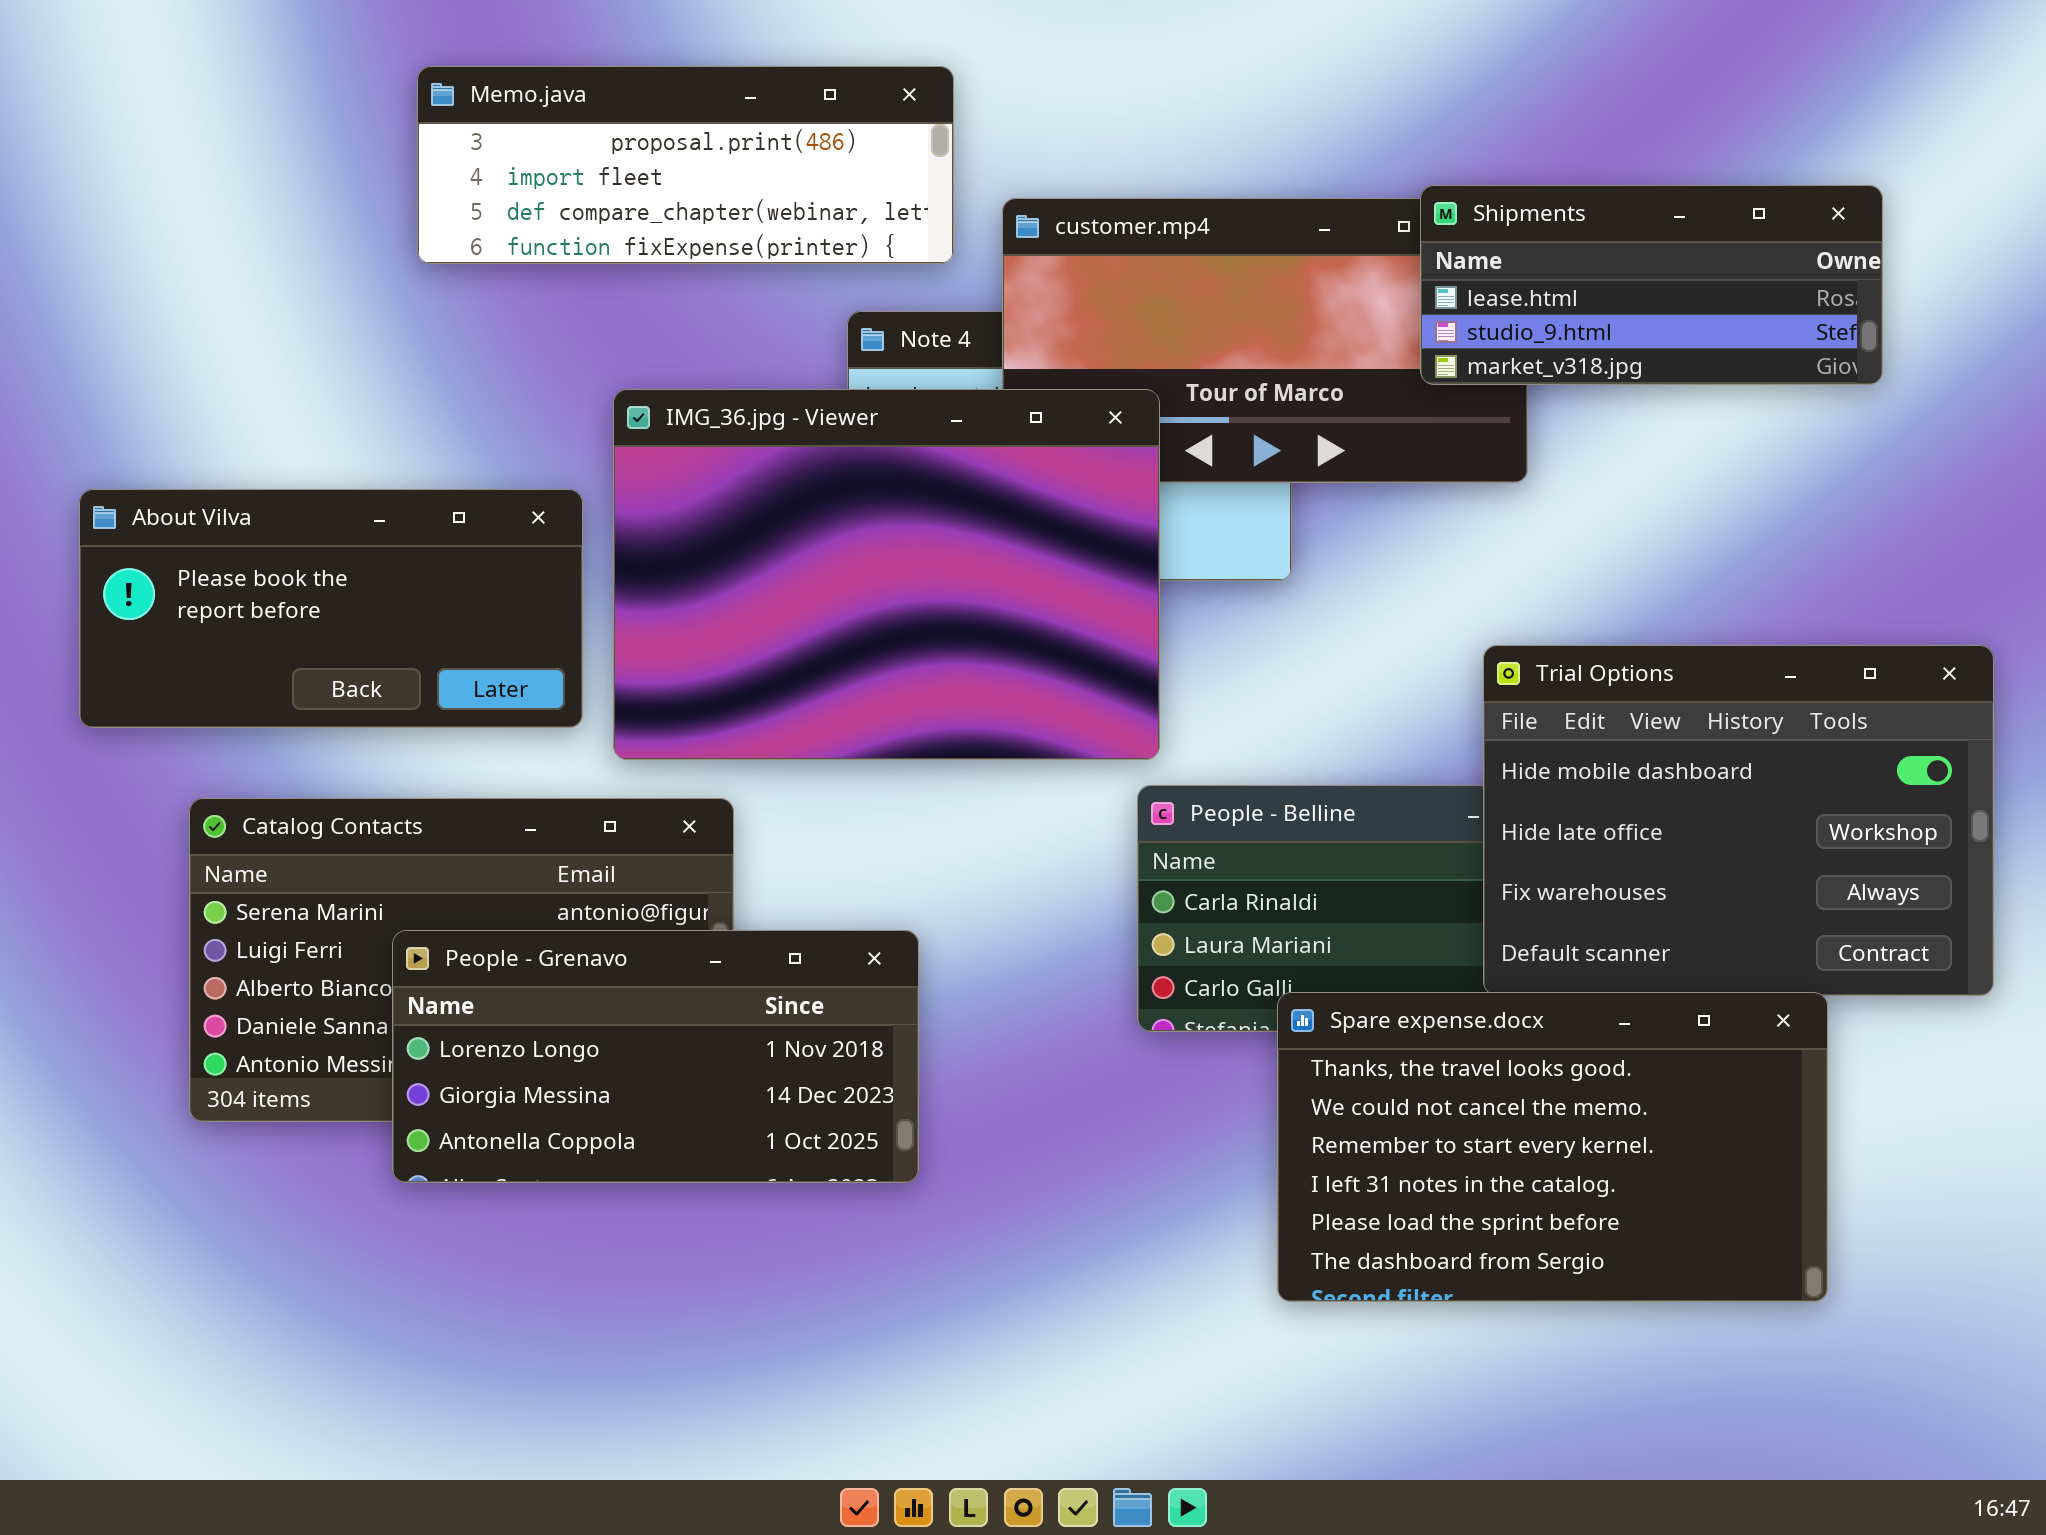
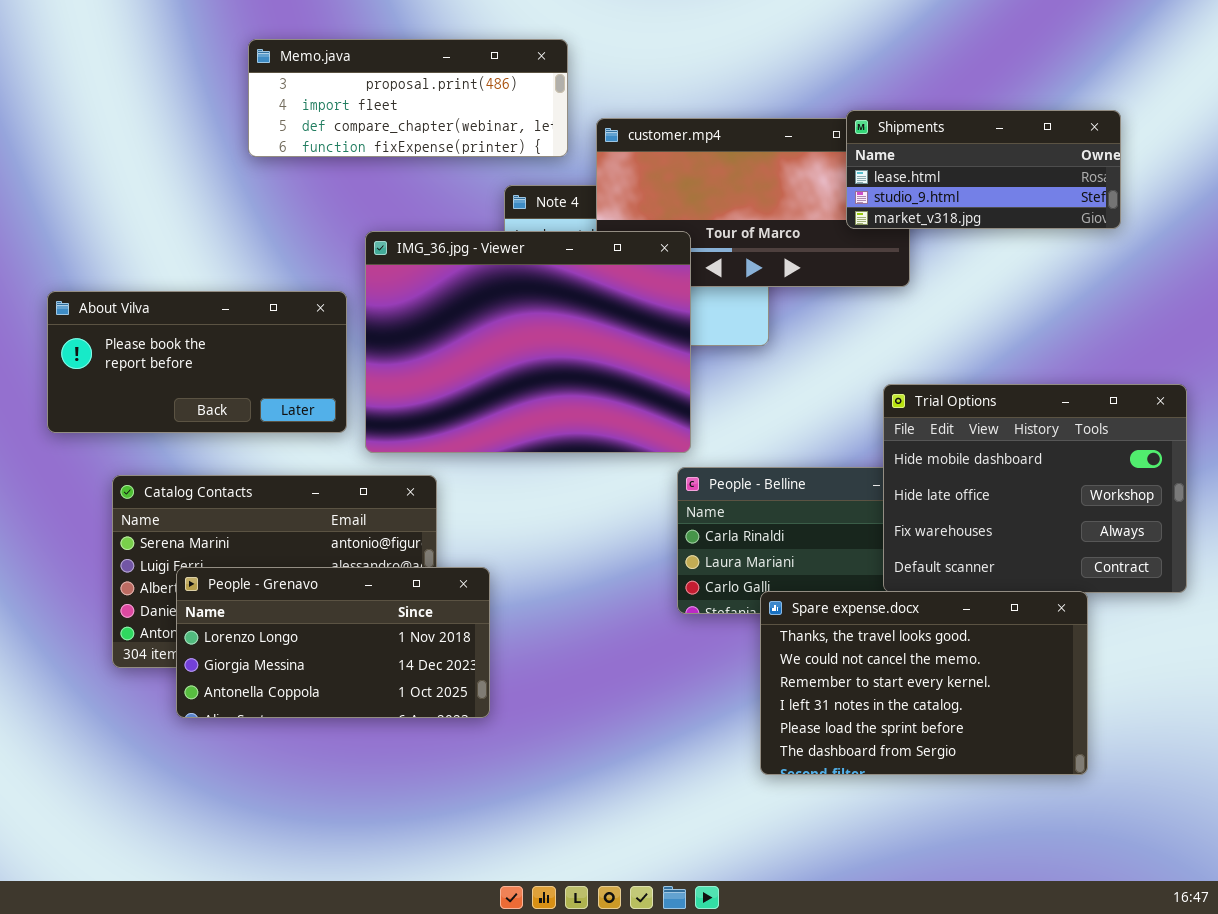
People - Grenavo: [392,930,919,1183] -> [176,567,490,718], moved

